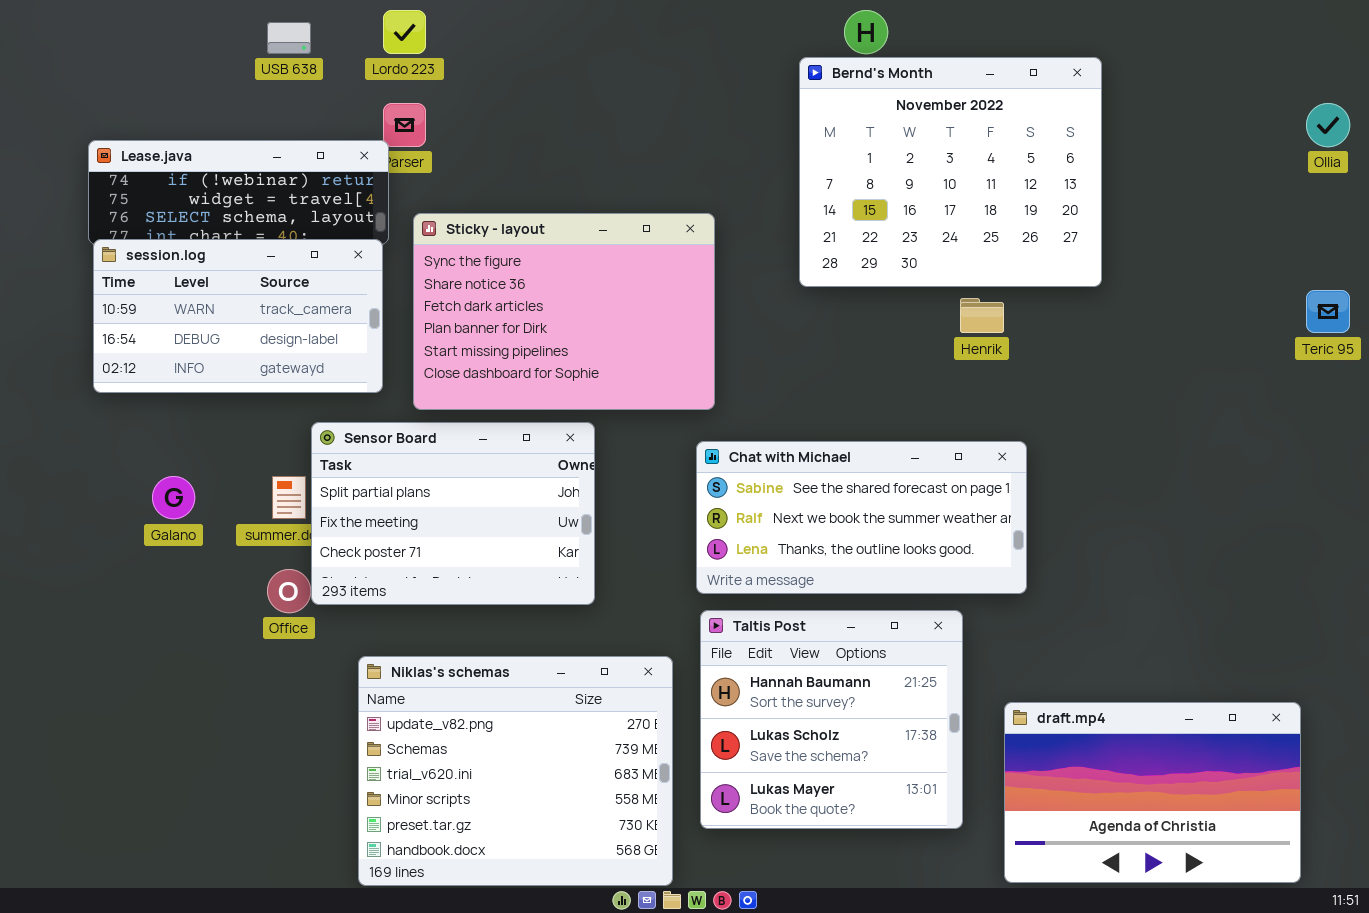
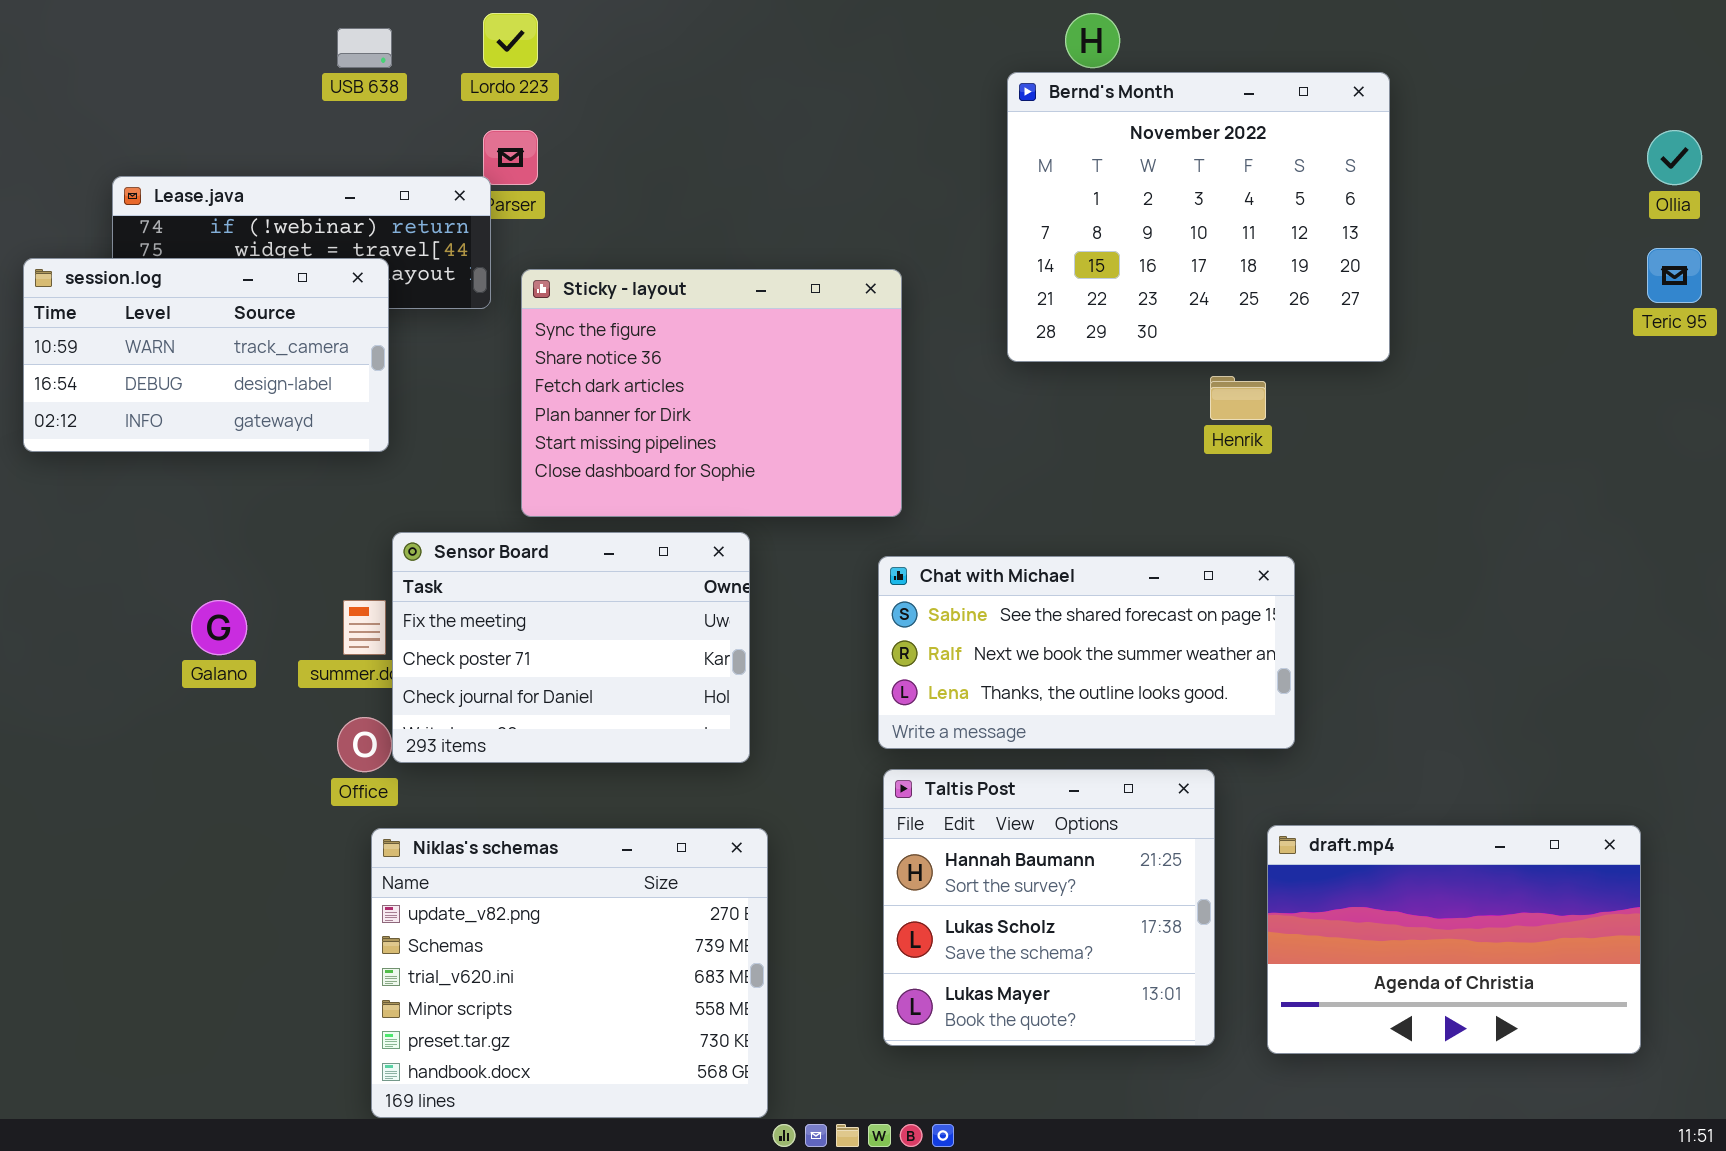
session.log: [93,239,383,393] -> [23,258,389,452], moved
Teric 95: [1306,290,1350,333] -> [1647,248,1702,303], moved
Sensor Board: [311,422,595,605] -> [392,532,750,763], scrolled down 1 row
Niklas's schemas: [358,656,673,886] -> [371,828,768,1118], moved
draft.mp4: [1004,702,1301,883] -> [1267,825,1641,1054], moved

